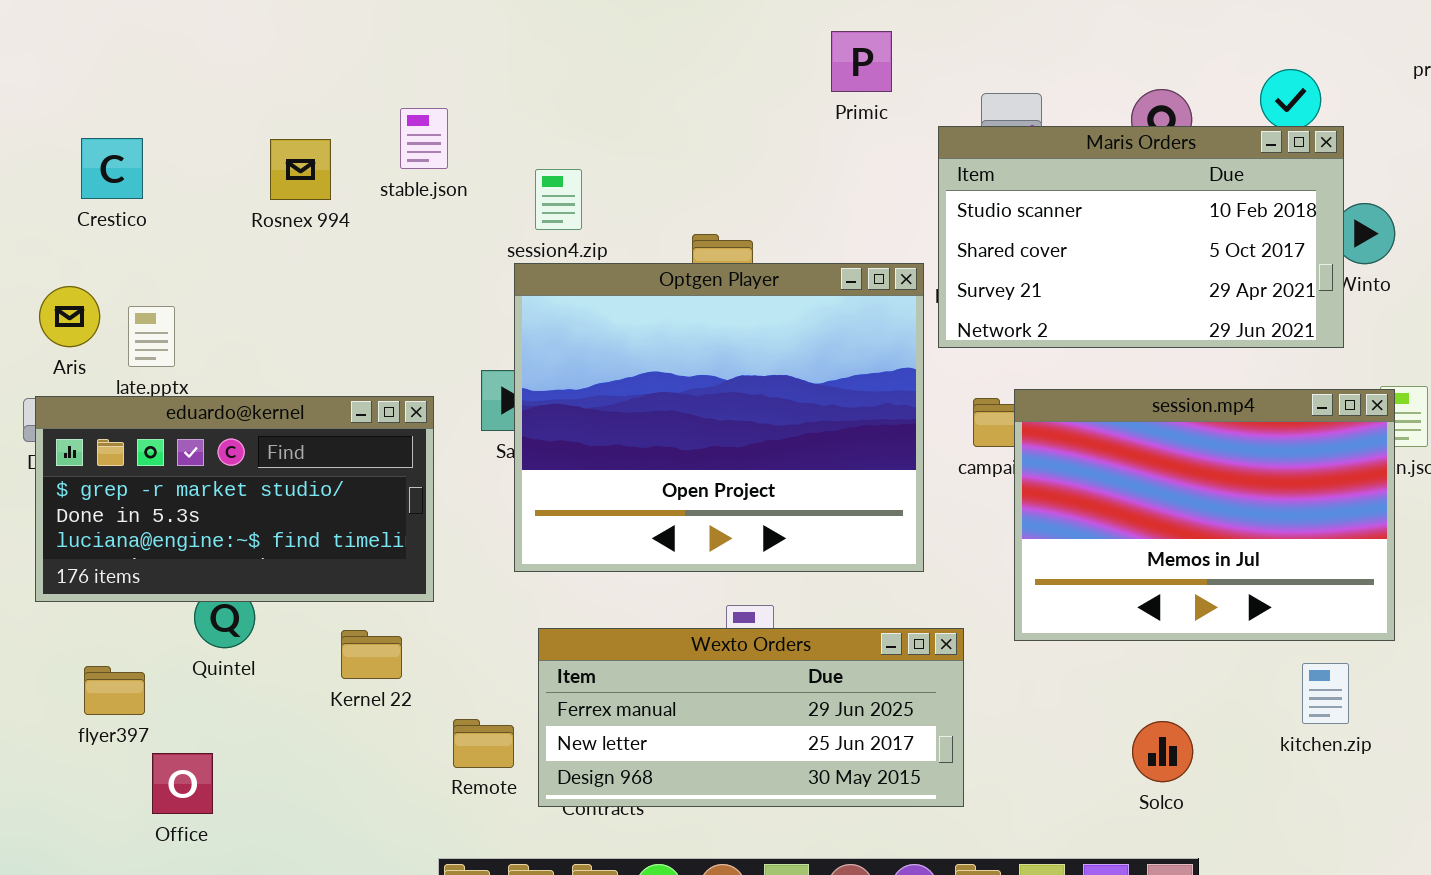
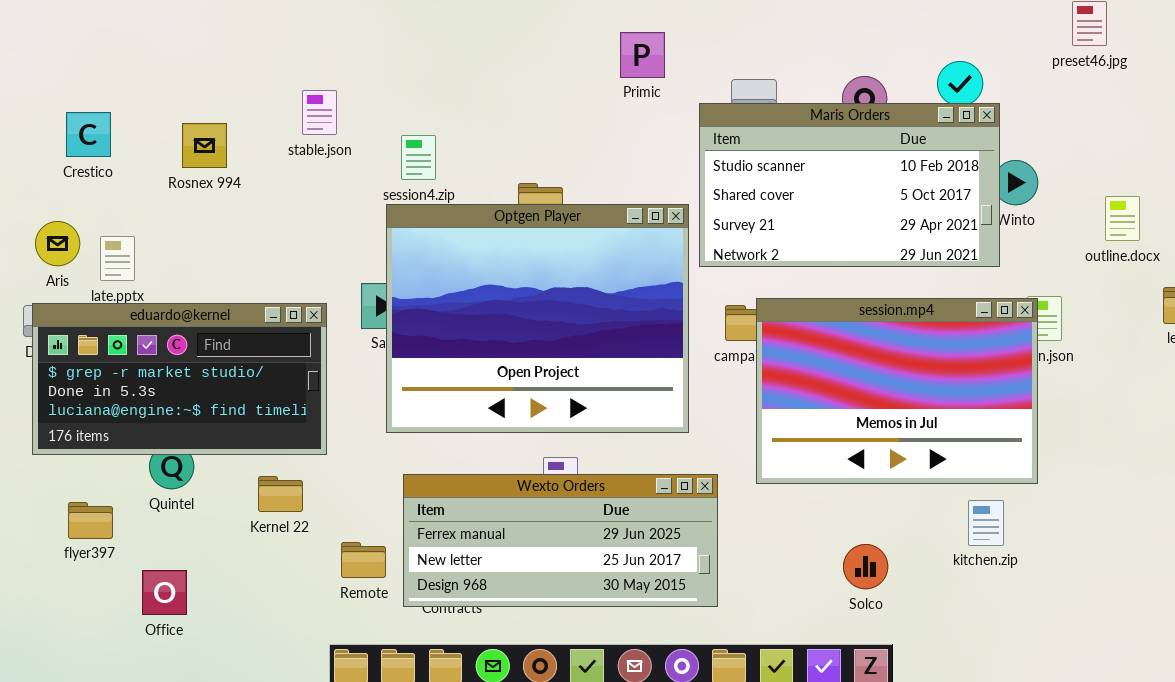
Rosnex 994: [270,139,331,200] -> [182,123,227,168], moved
Office: [152,753,213,814] -> [142,570,187,615], moved

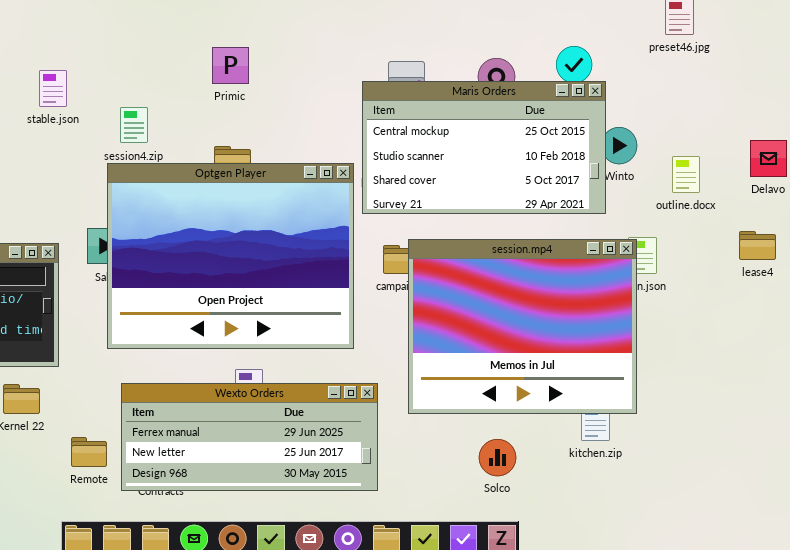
Primic: [620,32,665,78] -> [212,47,249,84], moved
Maris Orders: [699,103,1000,267] -> [362,81,606,214], scrolled up 1 row
outline.docx: [1105,196,1140,241] -> [672,156,700,193], moved
session.mp4: [756,298,1038,484] -> [408,239,637,414], resized

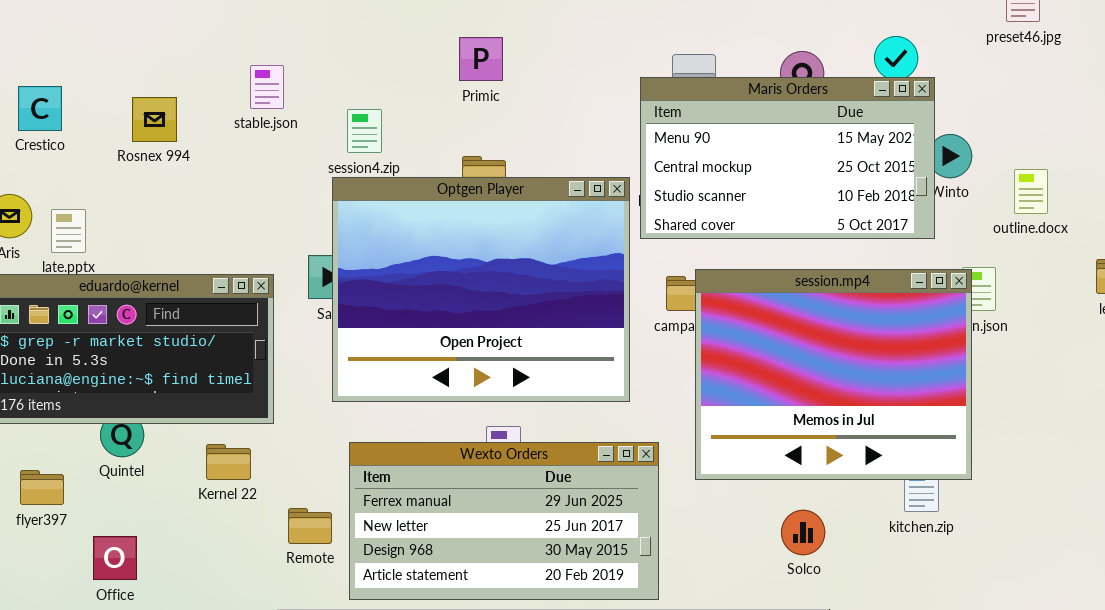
Maris Orders: [362,81,606,214] -> [640,77,935,239], scrolled up 1 row
Wexto Orders: [121,383,378,491] -> [349,442,659,600], resized

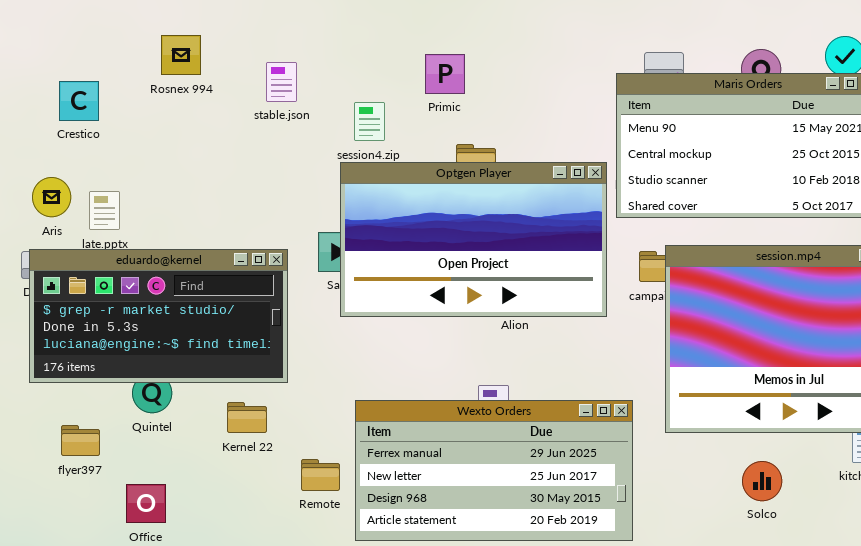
Primic: [459,37,503,81] -> [425,54,465,94], moved
Rosnex 994: [132,97,177,142] -> [161,35,201,75], moved
Optgen Player: [332,177,630,402] -> [340,162,607,317], resized

